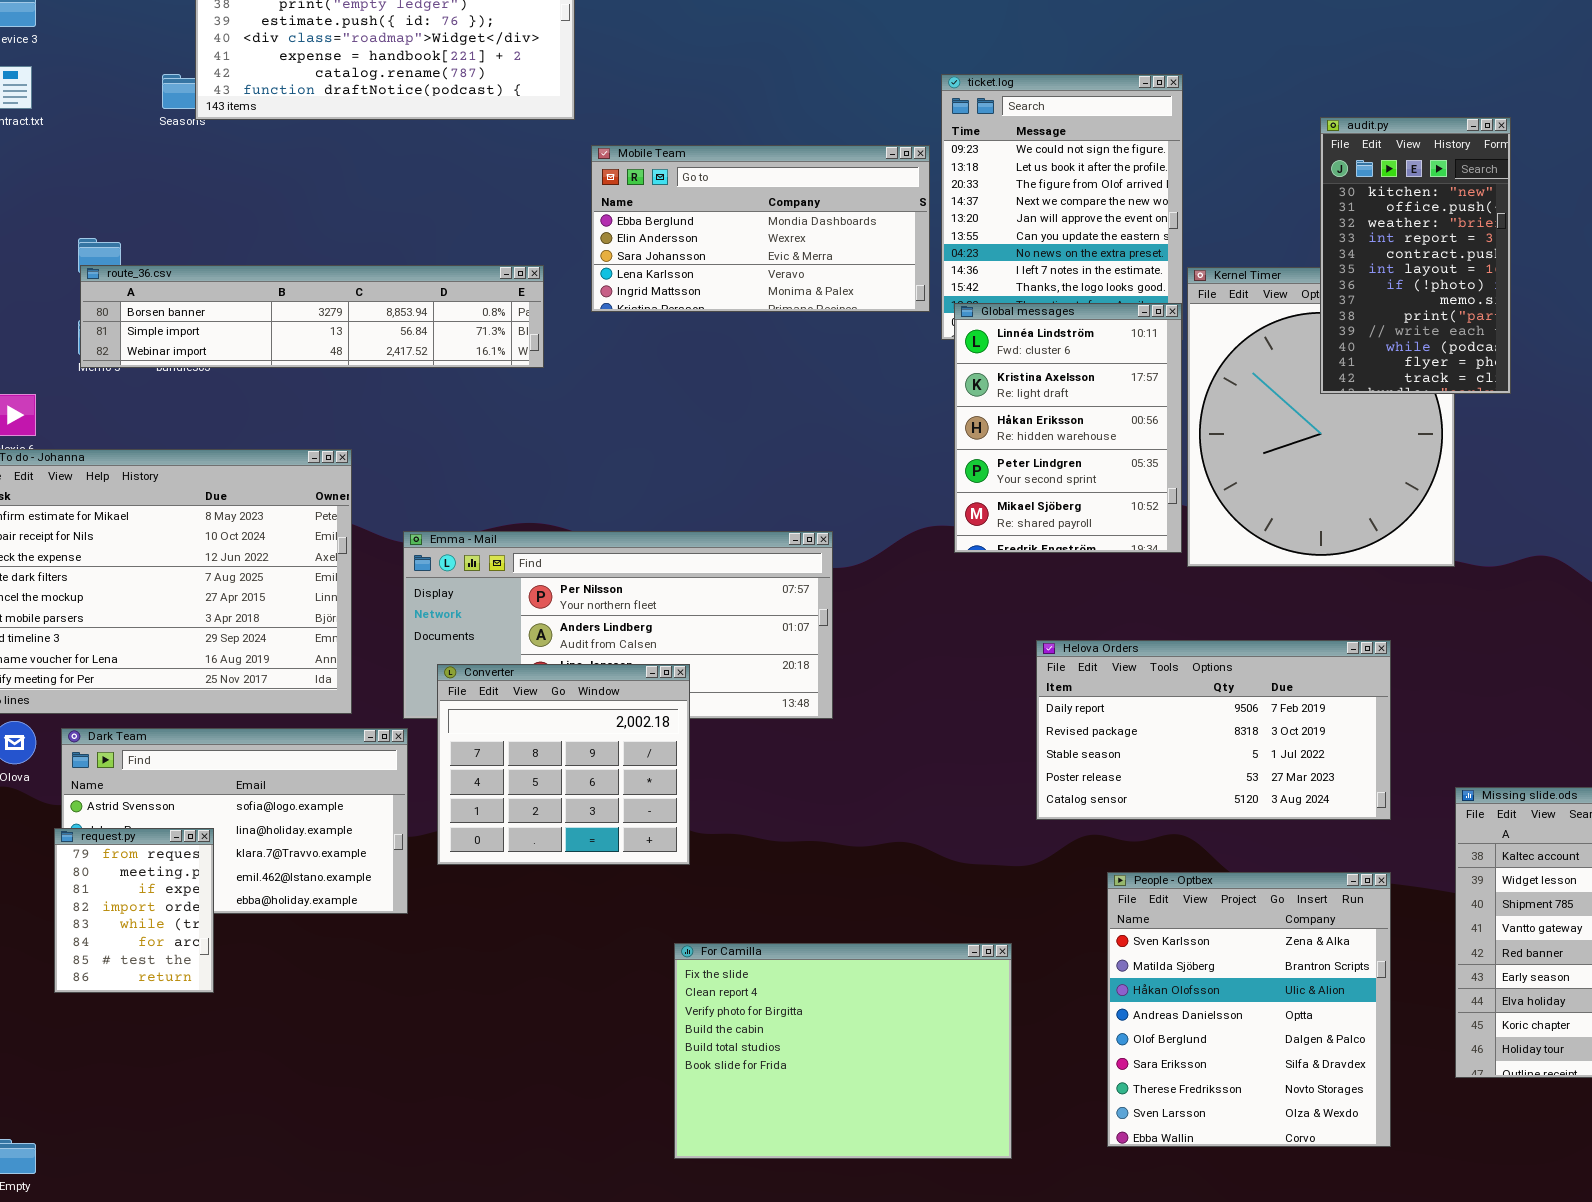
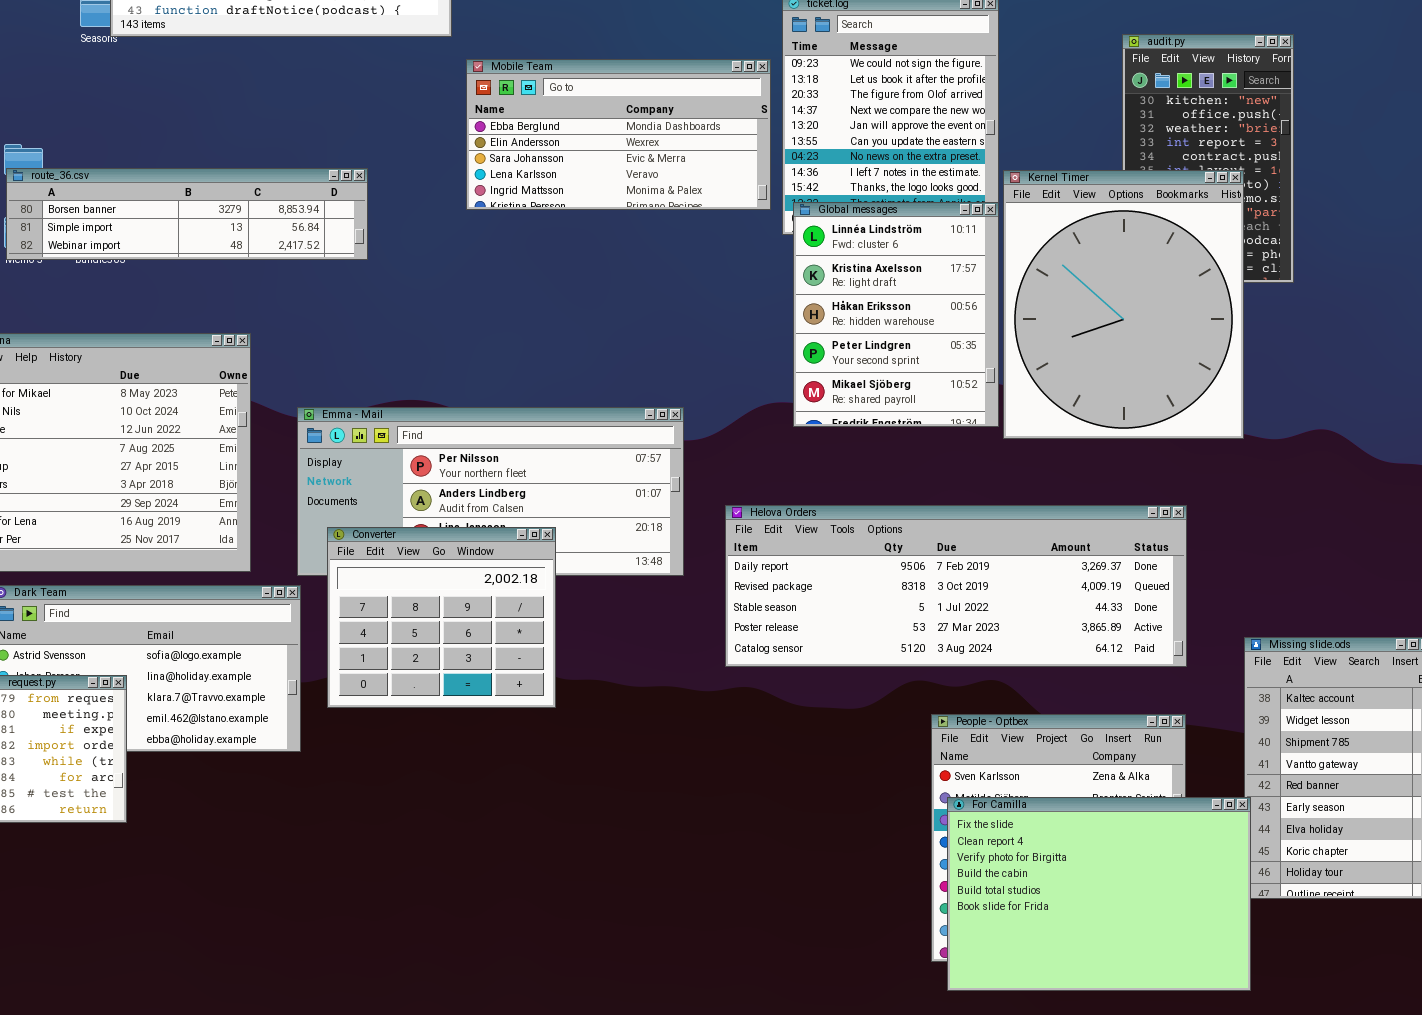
route_36.csv: [80,265,544,368] -> [6,168,368,260], resized
Kernel Timer: [1187,267,1455,567] -> [1003,170,1244,439], raised
Helova Orders: [1036,640,1391,820] -> [725,505,1187,667], resized
For Camilla: [674,943,1012,1159] -> [947,797,1251,991], moved

